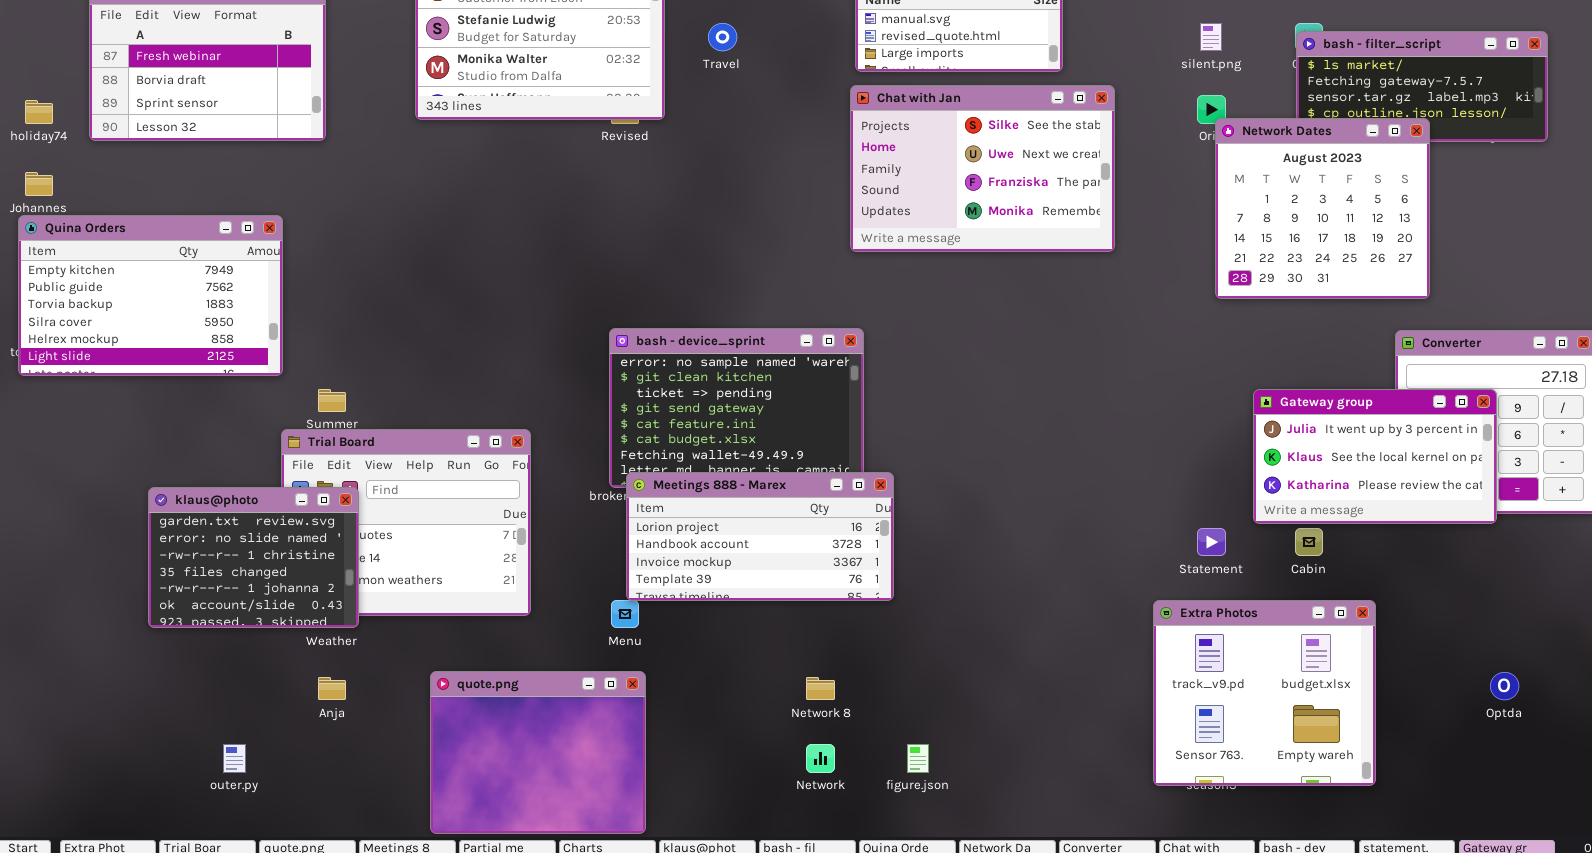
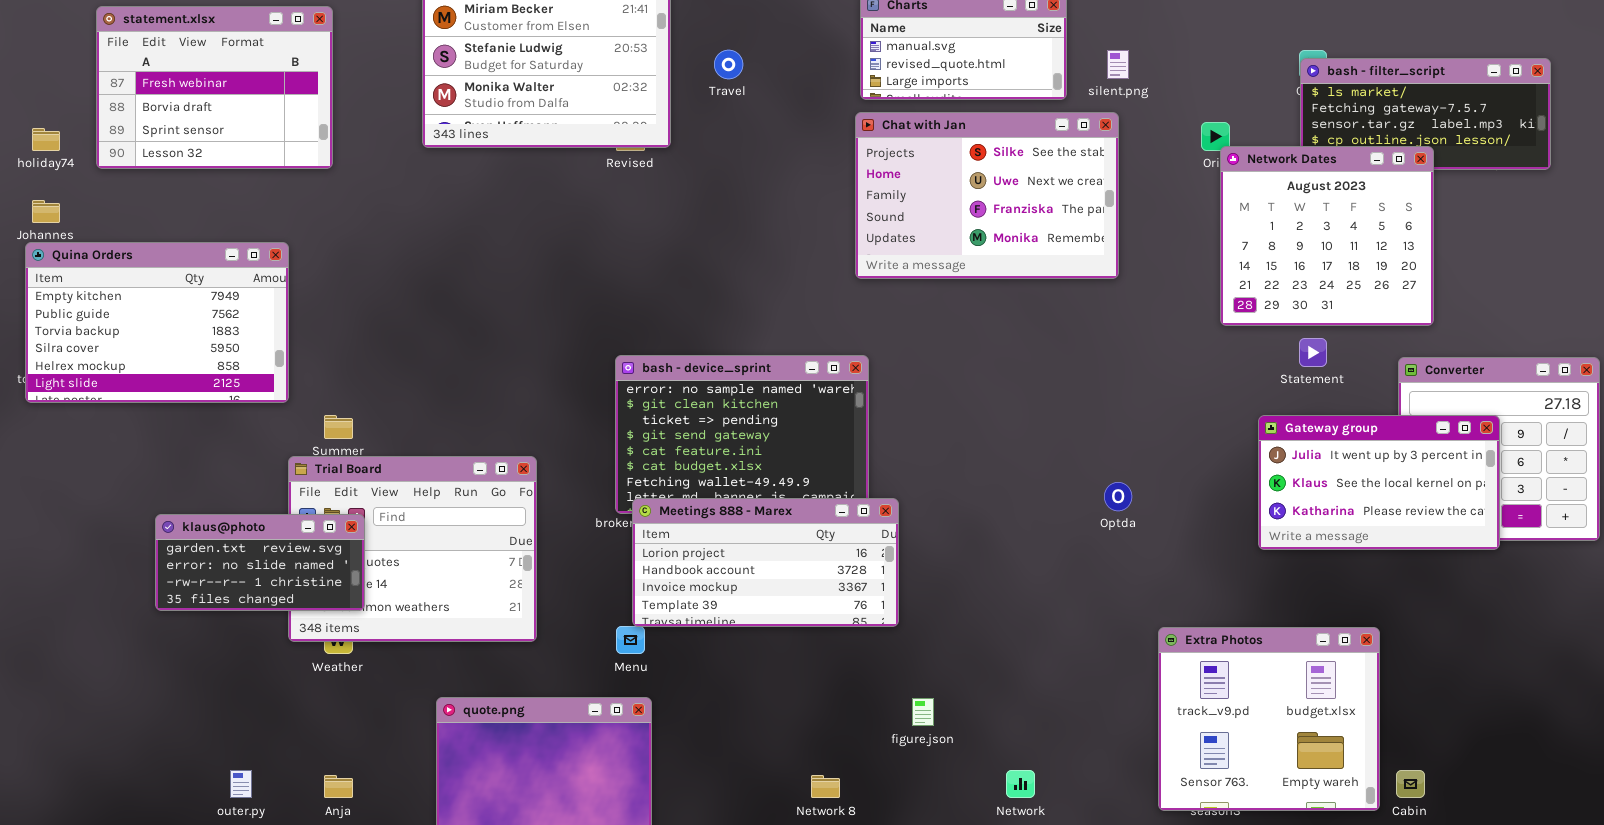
silent.png: [1200,23,1222,51] -> [1107,50,1129,79], moved
klaus@photo: [148,487,359,628] -> [155,514,365,611], resized
Statement: [1197,528,1226,556] -> [1299,338,1327,367], moved
Cabin: [1295,528,1323,556] -> [1396,770,1425,798], moved
Optda: [1490,672,1519,700] -> [1104,482,1132,511], moved
Anja: [318,677,346,700] -> [324,775,353,798], moved
Network 8: [806,677,835,700] -> [811,775,840,798], moved
Network: [806,744,835,773] -> [1006,770,1035,798], moved
figure.json: [907,744,929,773] -> [912,698,934,726], moved

